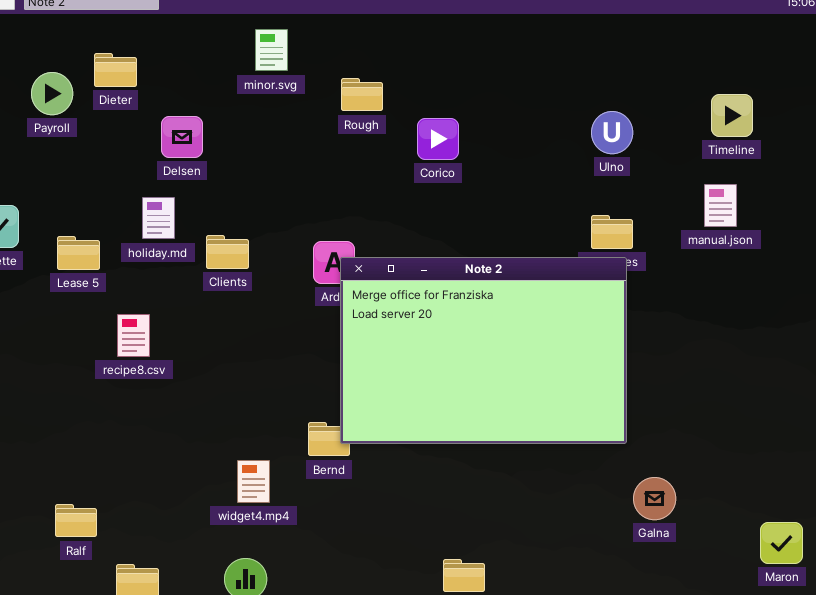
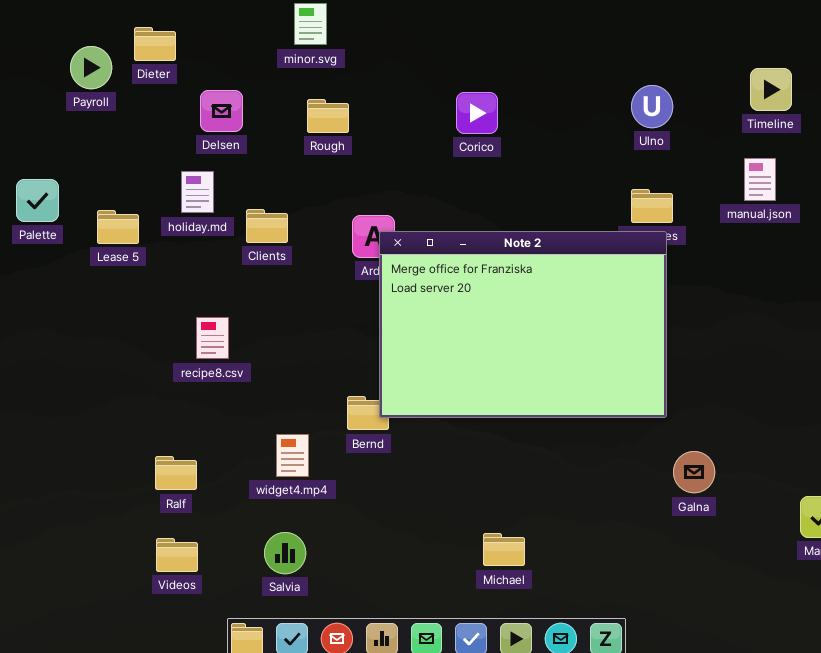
Rough: [341,78,383,111] -> [307,99,349,133], moved
recipe8.csv: [117,314,150,357] -> [196,317,229,359], moved
Ralf: [55,504,97,537] -> [155,456,197,490], moved

